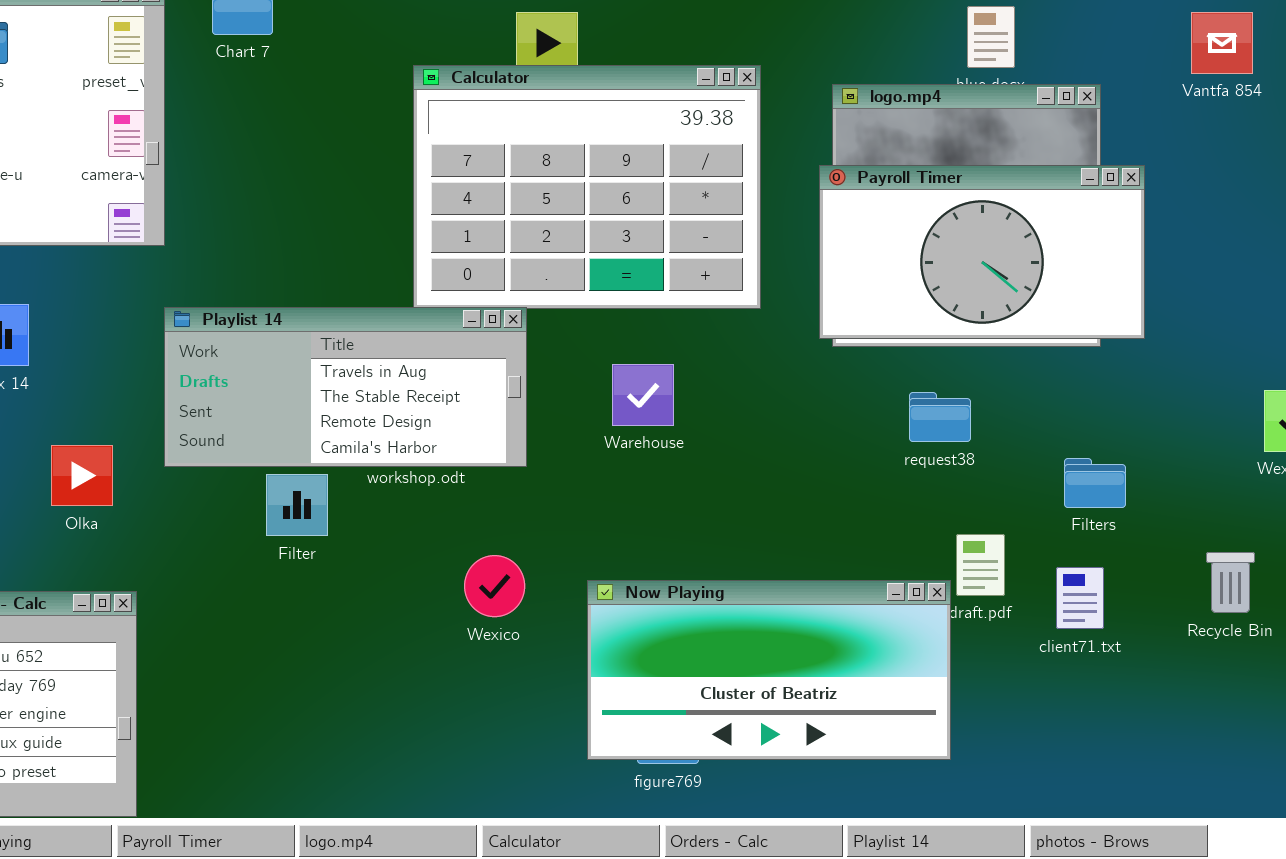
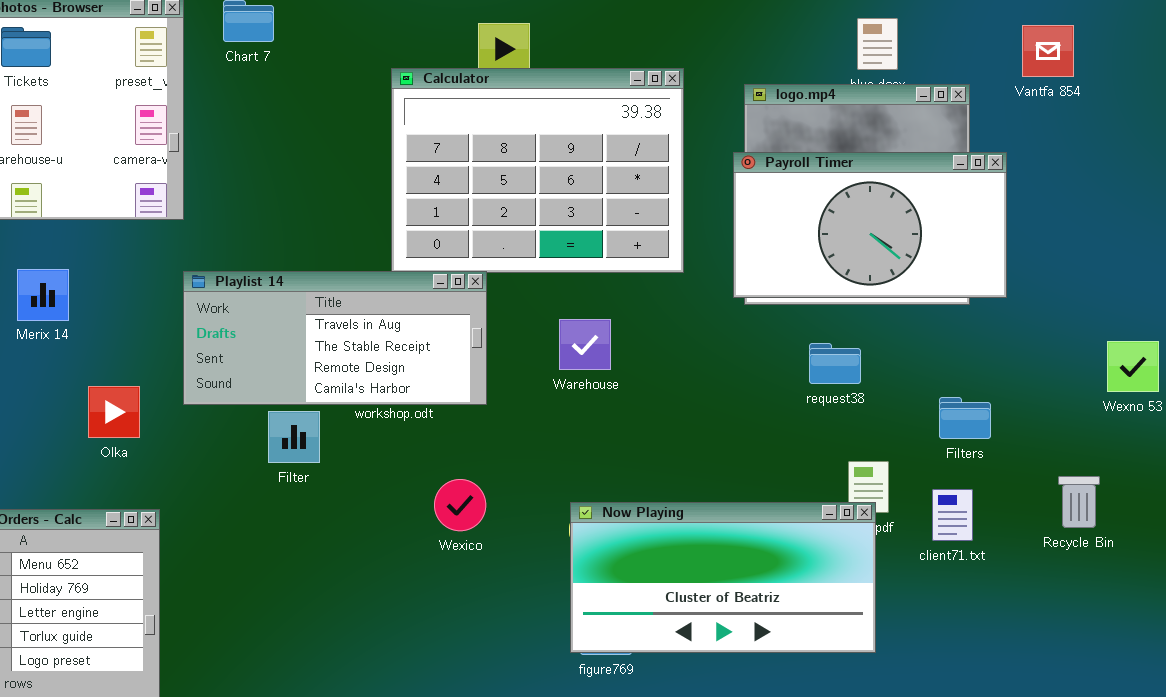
Vantfa 854: [1191,12,1253,74] -> [1022,25,1074,77], moved
Now Playing: [587,580,951,760] -> [570,502,876,653], moved

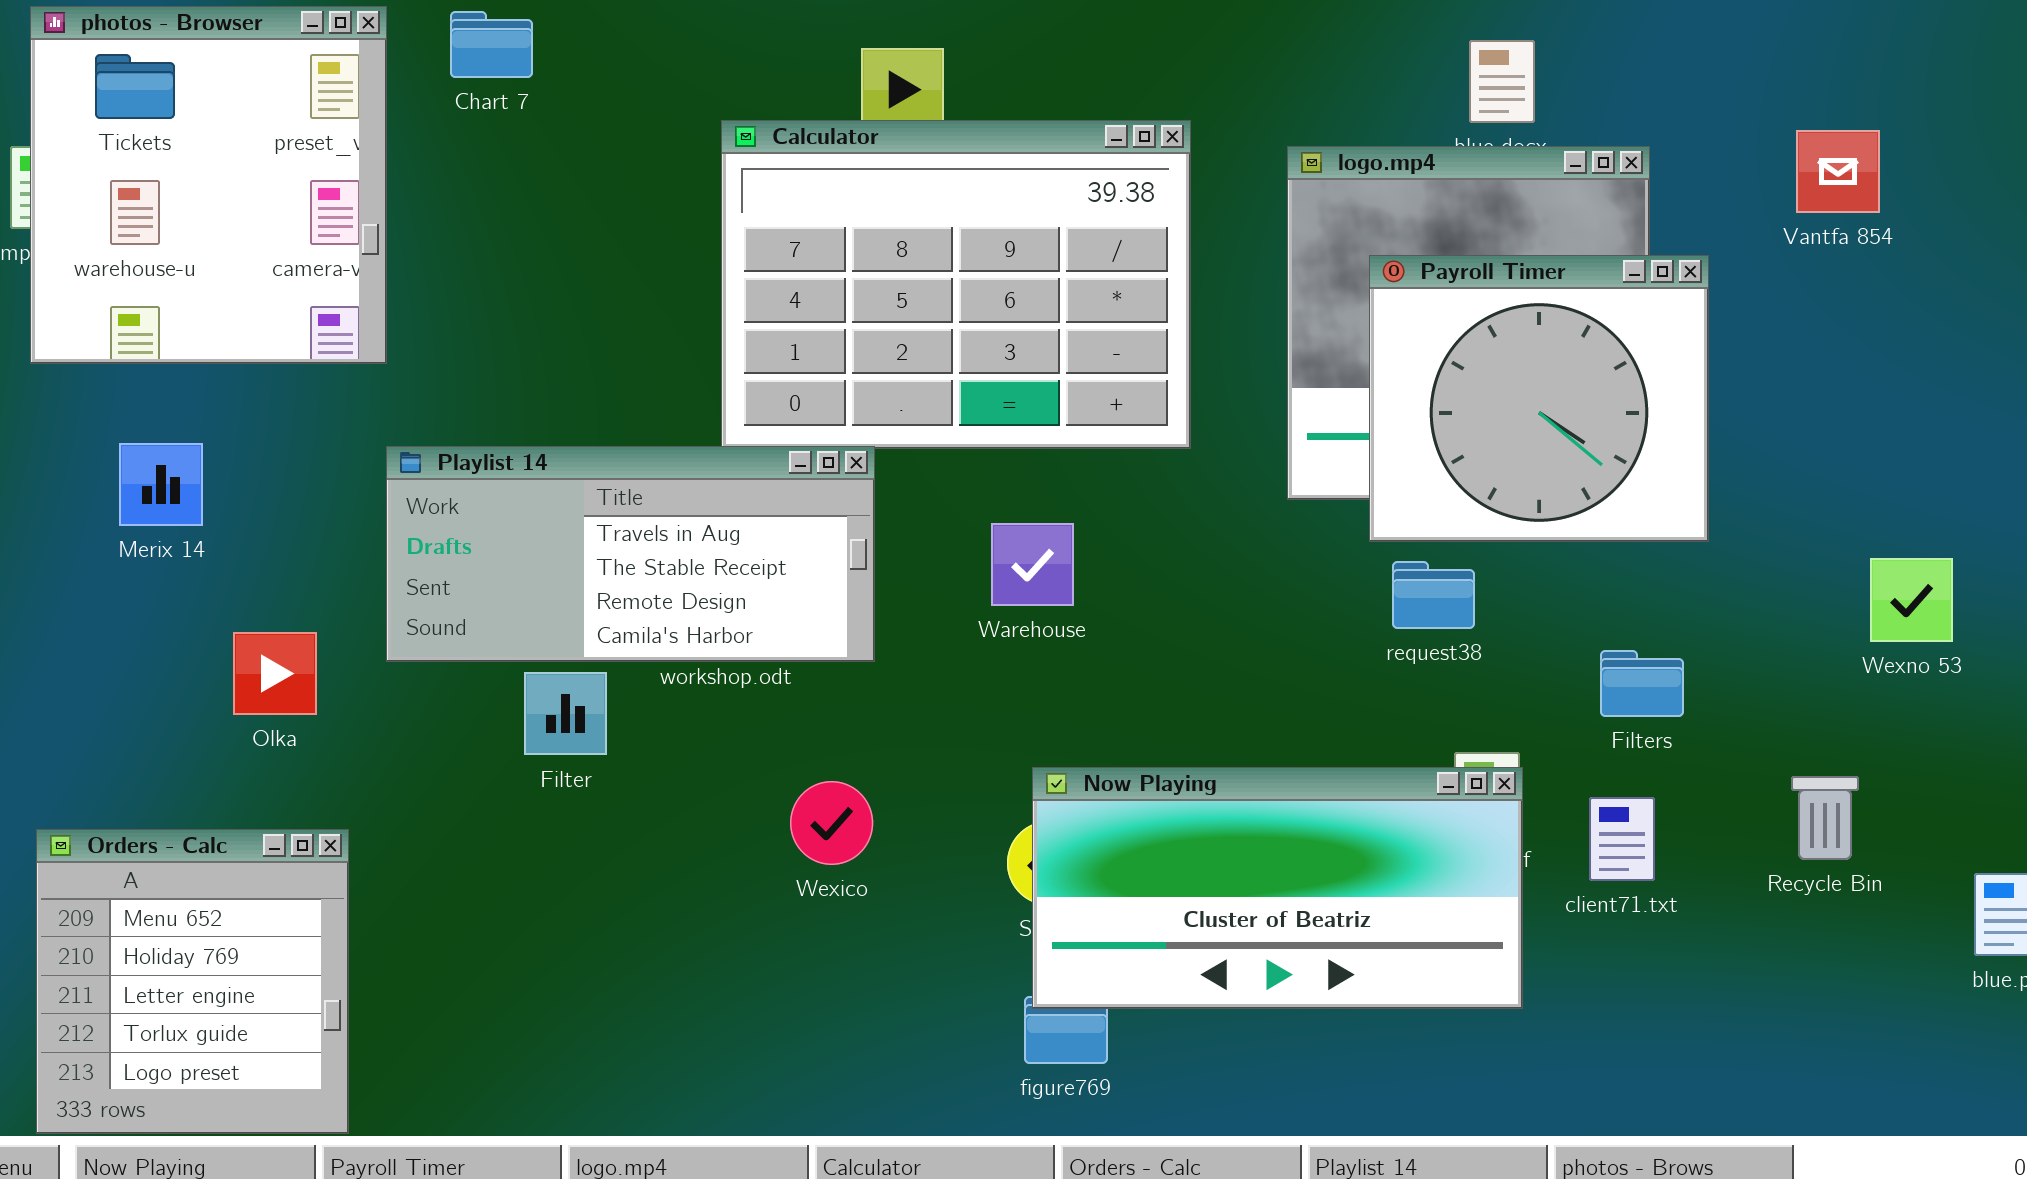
Vantfa 854: [1022,25,1074,77] -> [1796,130,1880,213], moved
Payroll Timer: [733,152,1007,298] -> [1369,255,1709,542], resized
Now Playing: [570,502,876,653] -> [1032,767,1523,1009], moved

